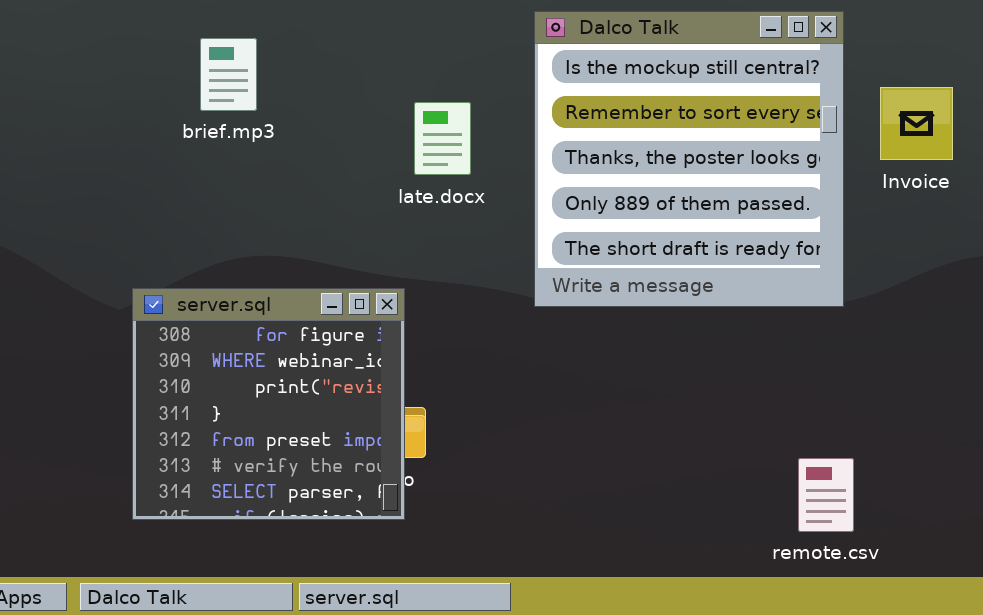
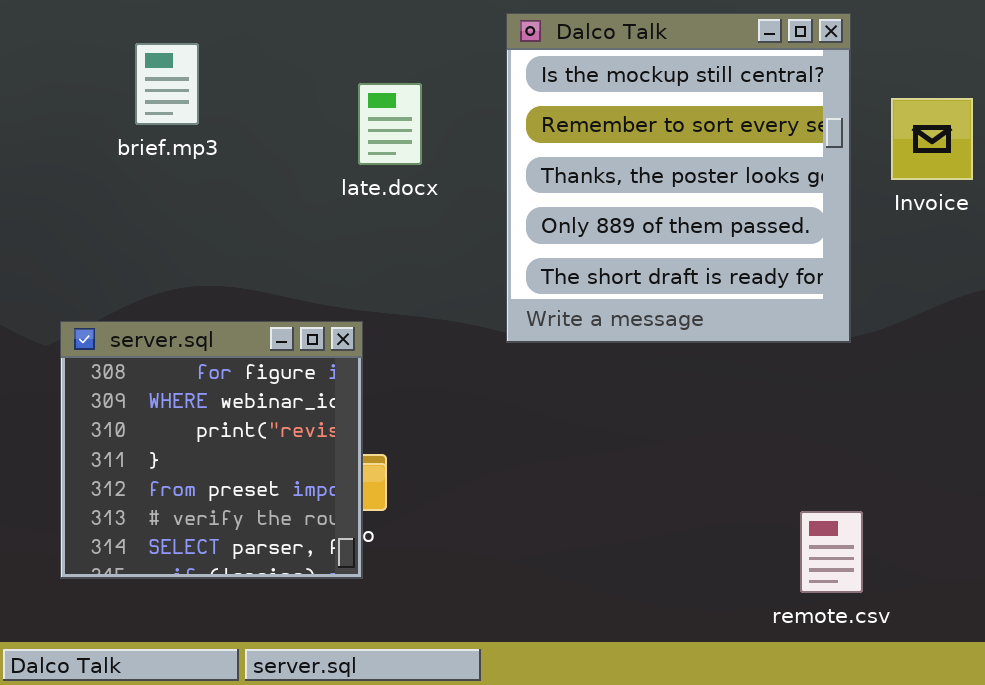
late.docx: [414,102,471,175] -> [358,83,422,165], moved

